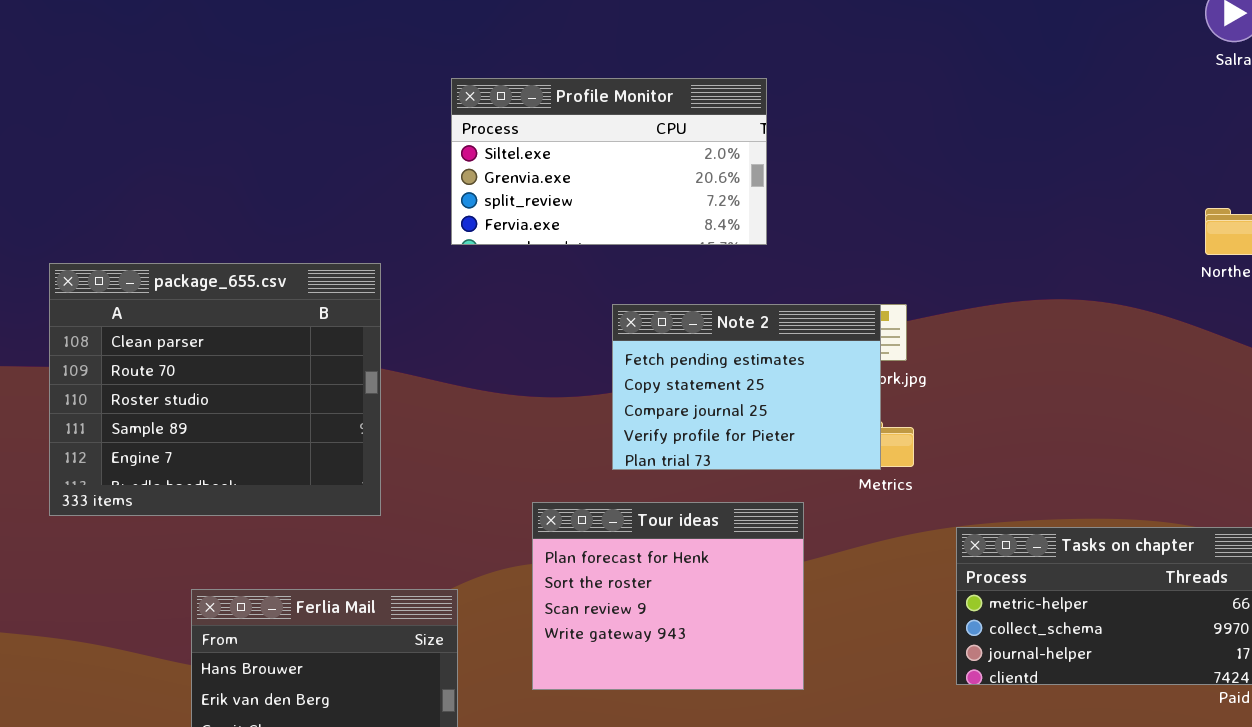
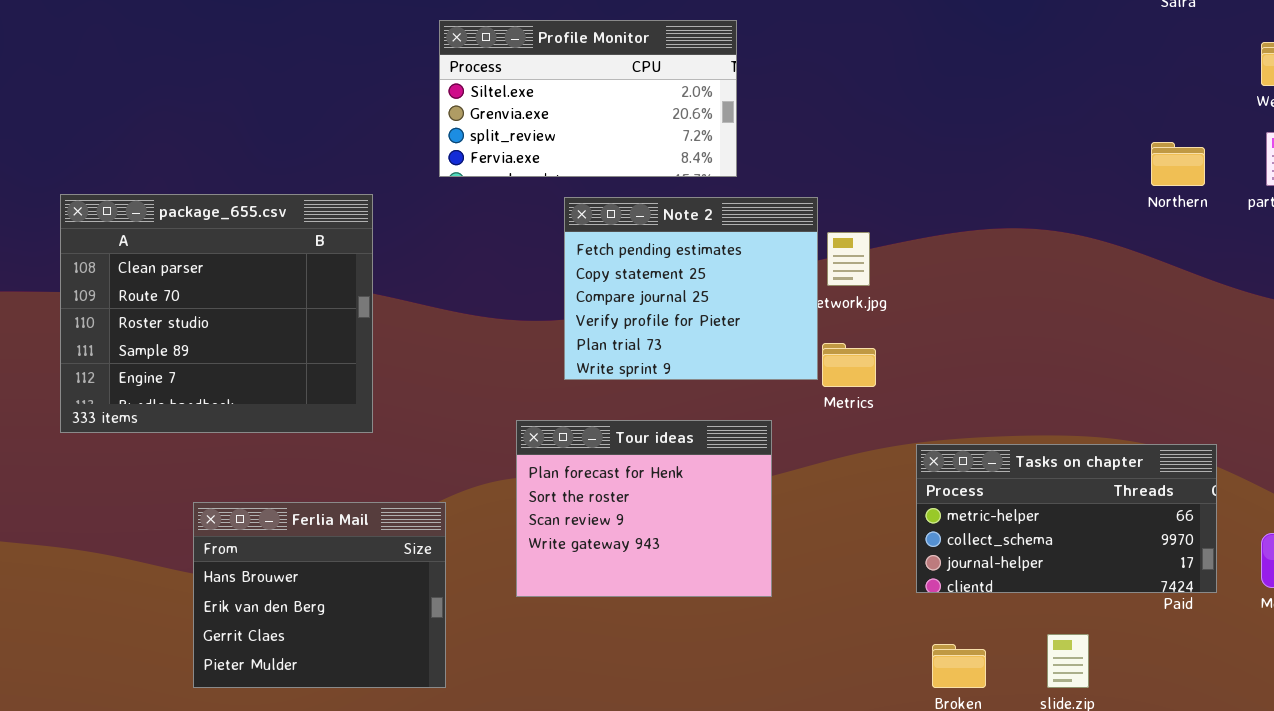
Note 2: [612,304,881,470] -> [564,197,818,380], moved, resized

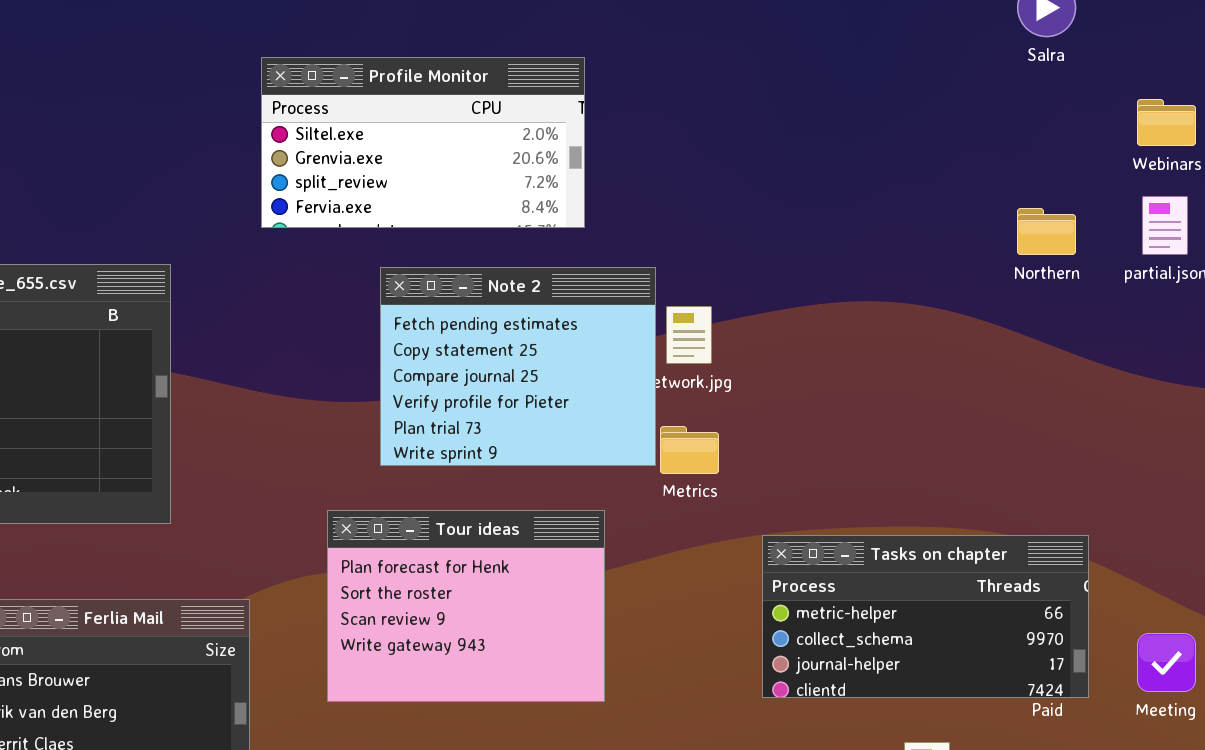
Profile Monitor: [439,20,737,177] -> [261,57,585,228], moved

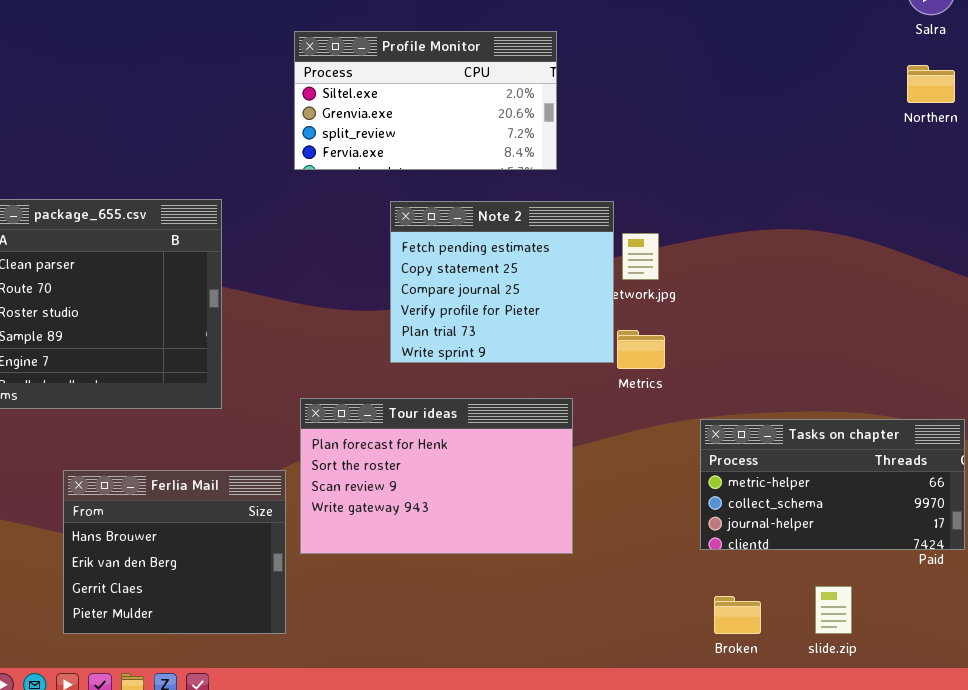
Northern: [1017,208,1076,255] -> [907,65,955,103], moved
Tour ideas: [327,510,605,702] -> [300,398,573,554], resized

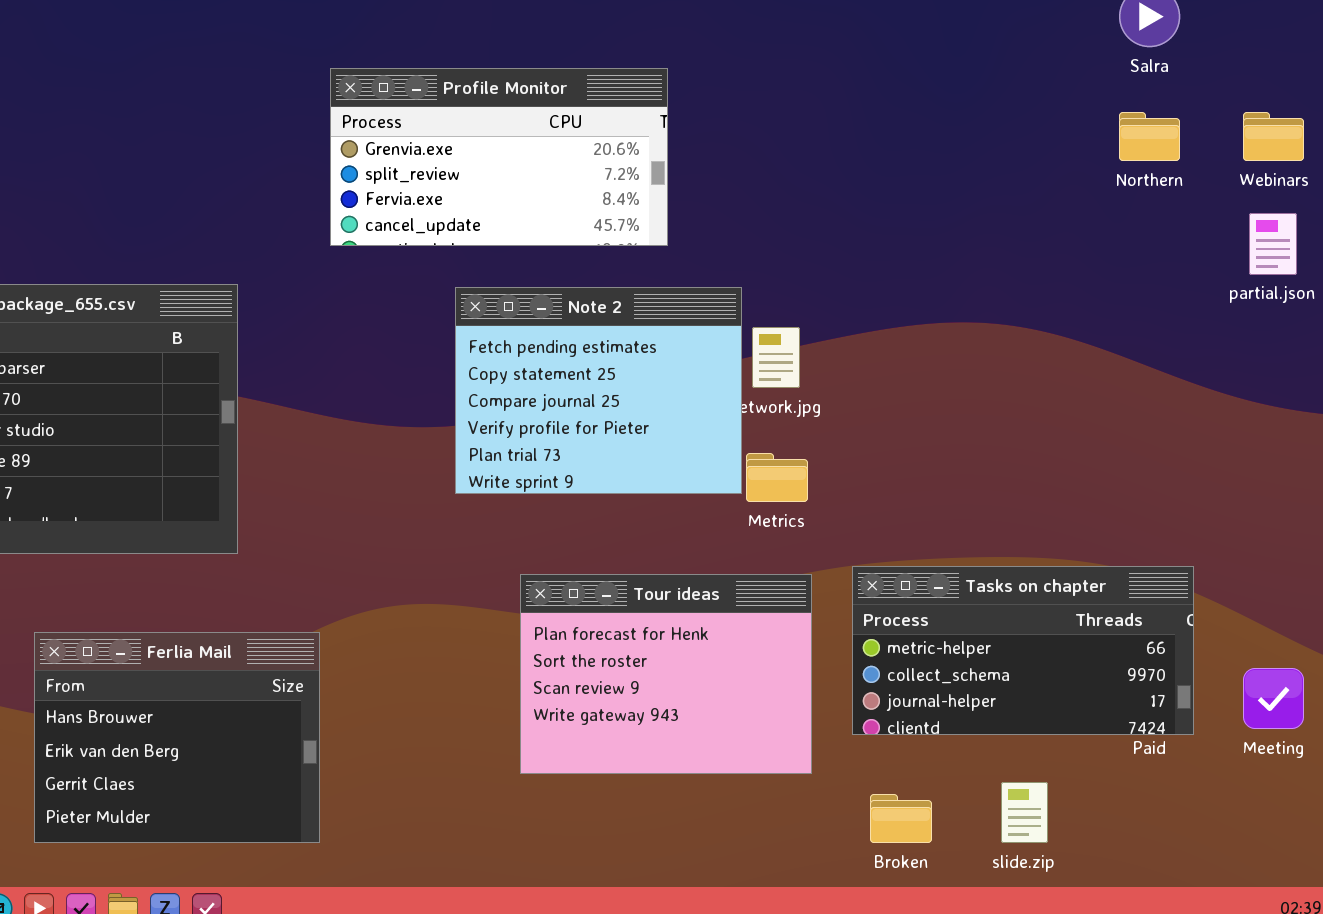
Profile Monitor: [294,31,557,170] -> [330,68,668,246], scrolled down 1 row
Tour ideas: [300,398,573,554] -> [520,574,812,774], moved, resized

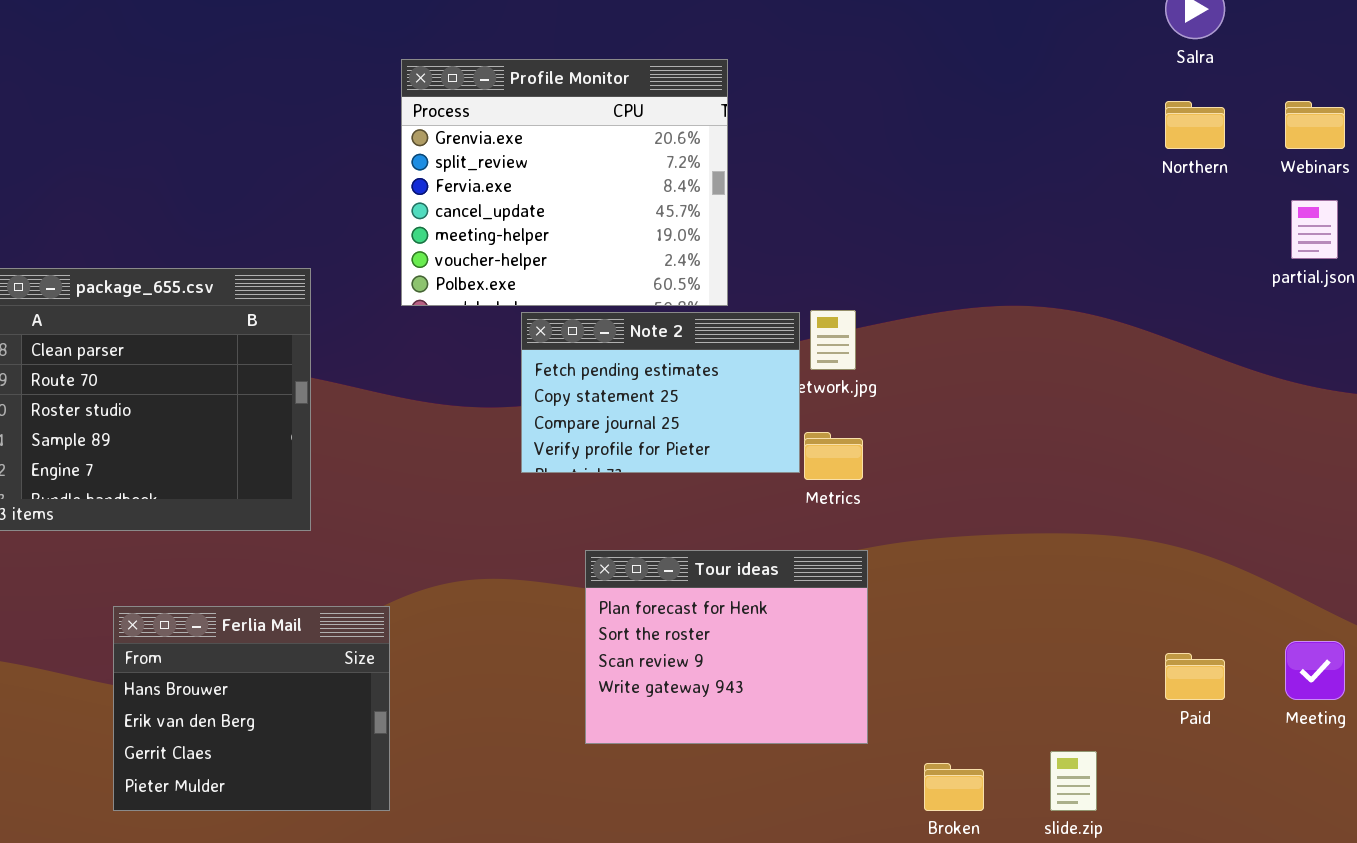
Profile Monitor: [330,68,668,246] -> [401,59,728,306], resized
Note 2: [455,287,742,494] -> [521,312,800,473], resized
Tasks on chapter: [852,566,1194,735] -> none, closed

